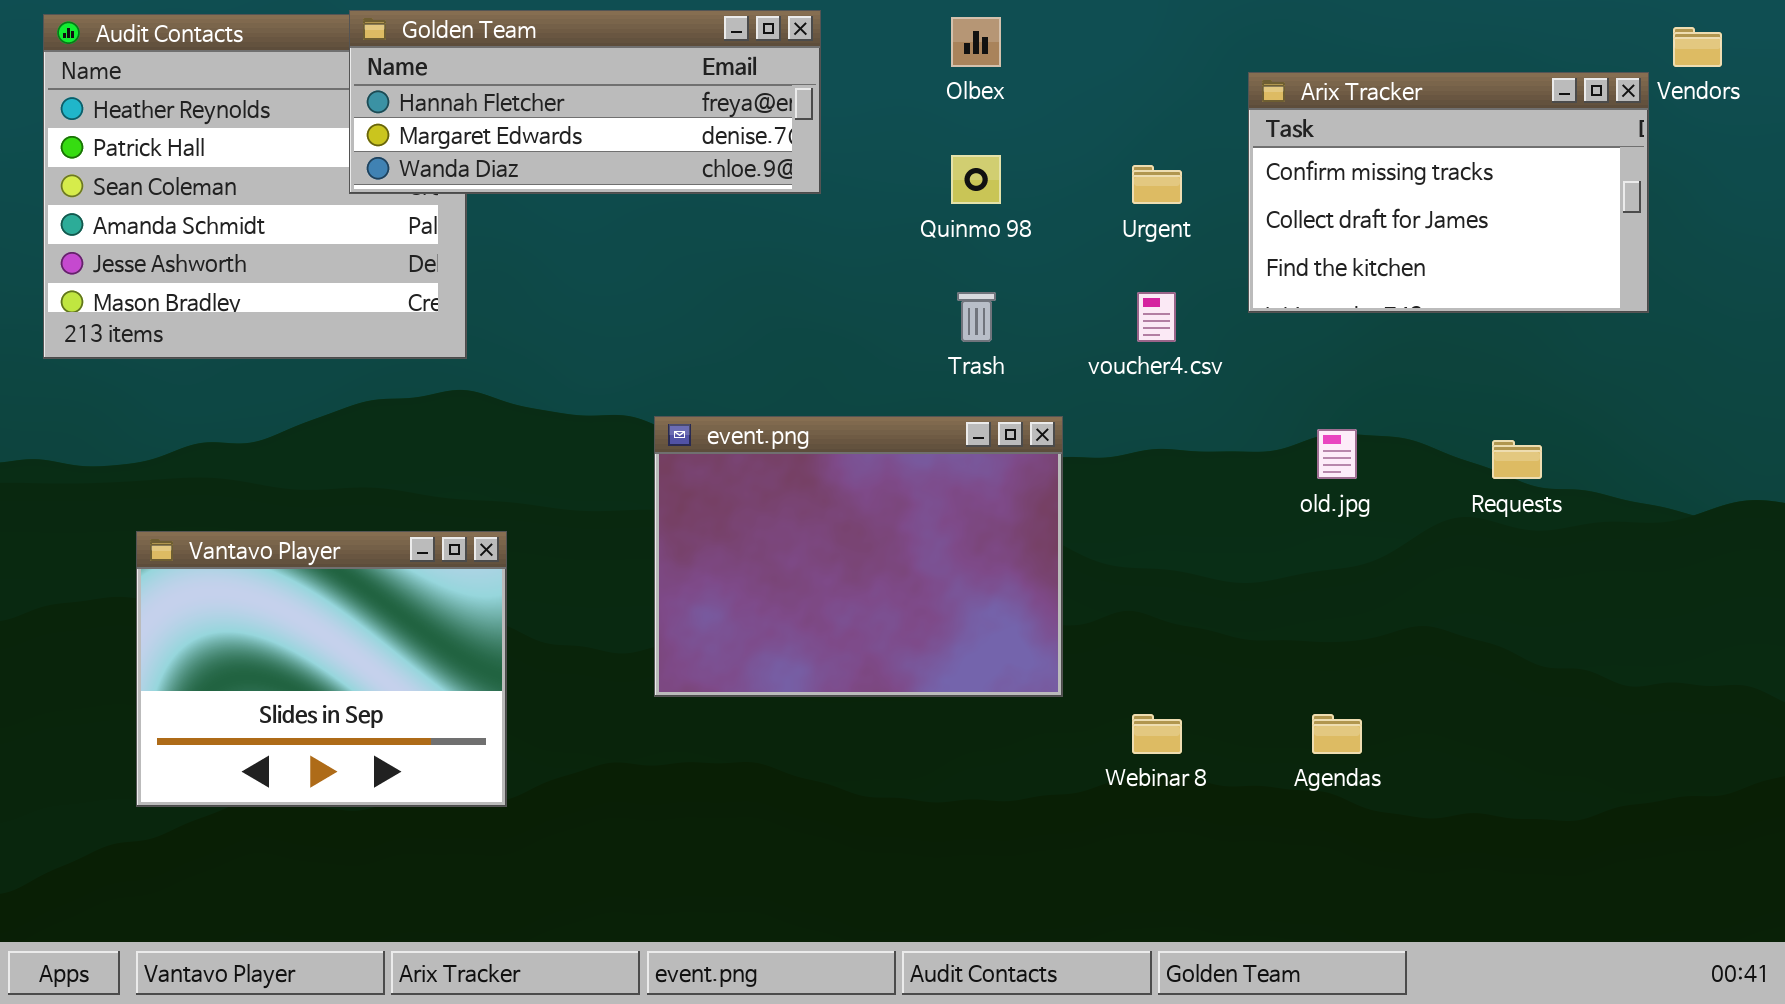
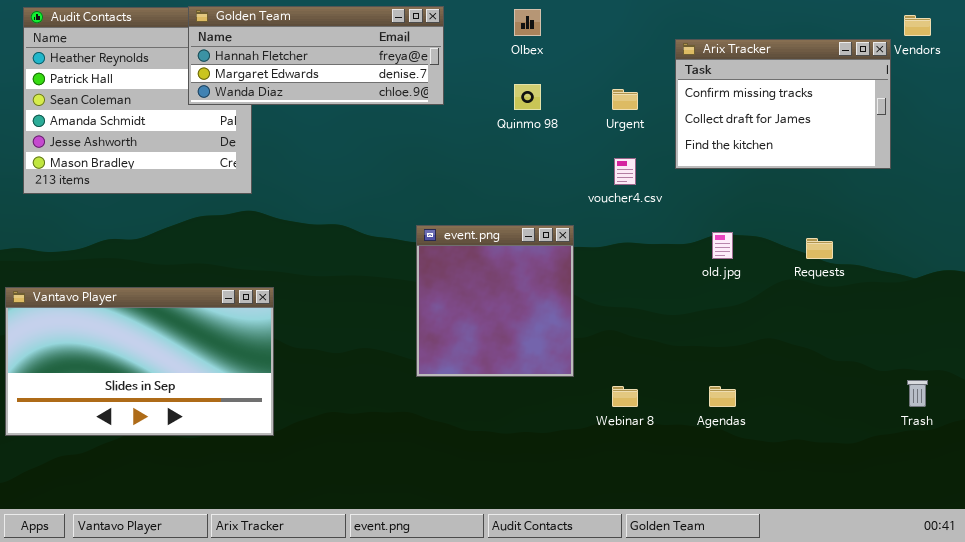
Trash: [957,292,996,342] -> [907,380,928,407], moved
event.png: [654,416,1063,697] -> [416,225,574,377], resized
Vantavo Player: [136,531,507,807] -> [5,287,274,436], resized

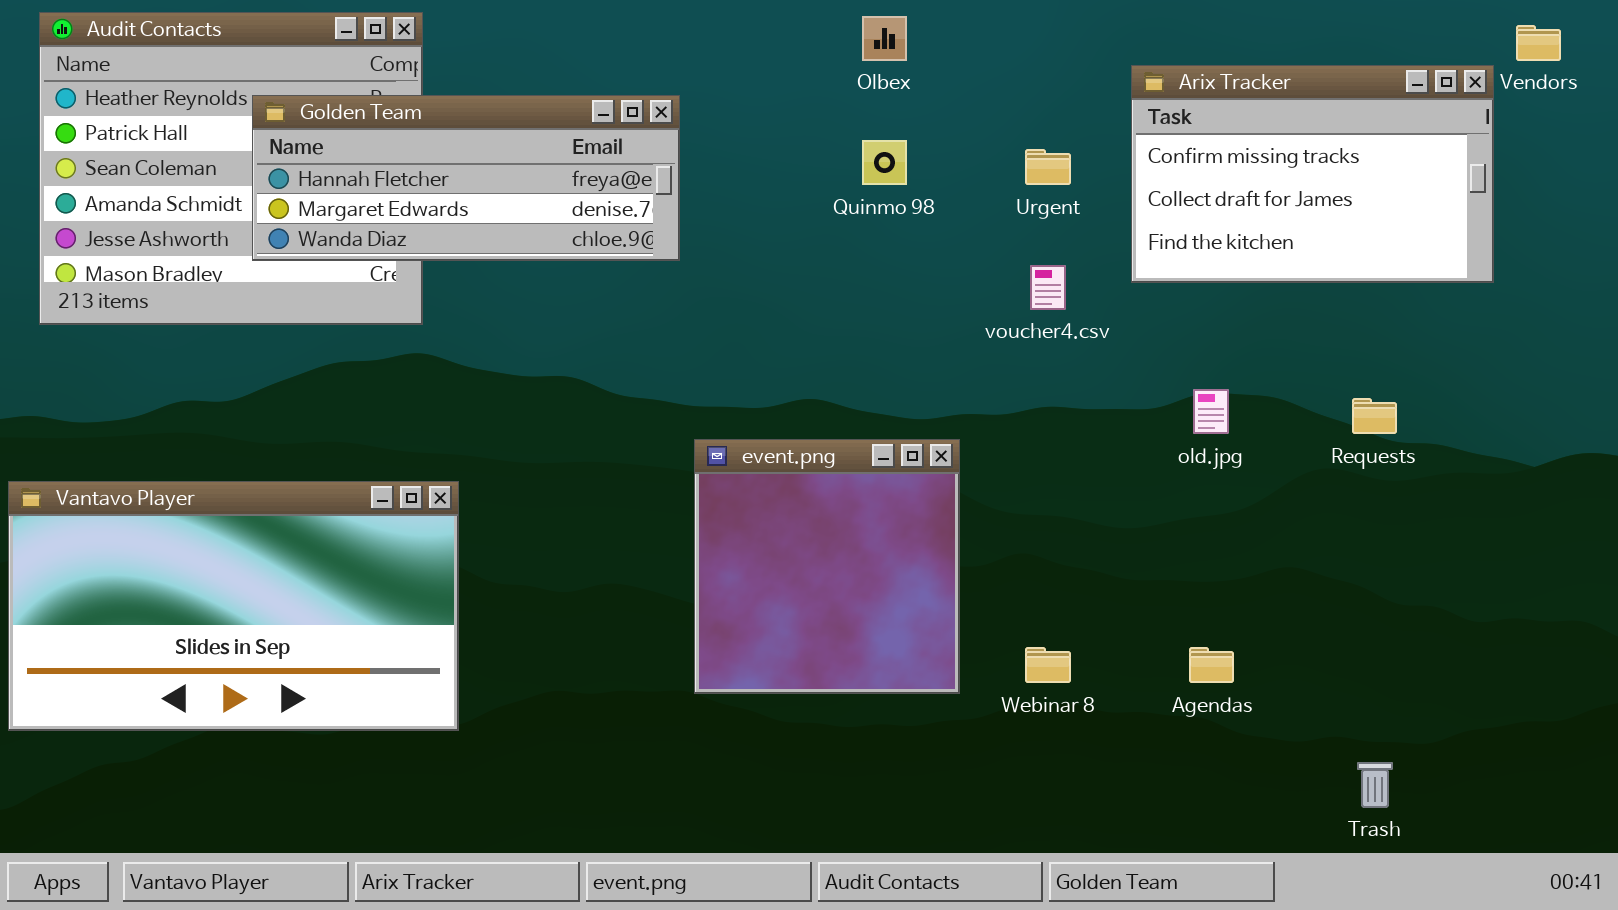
Golden Team: [188,6,444,105] -> [252,95,680,261], moved
event.png: [416,225,574,377] -> [694,439,960,694], moved
Trash: [907,380,928,407] -> [1357,762,1393,808], moved

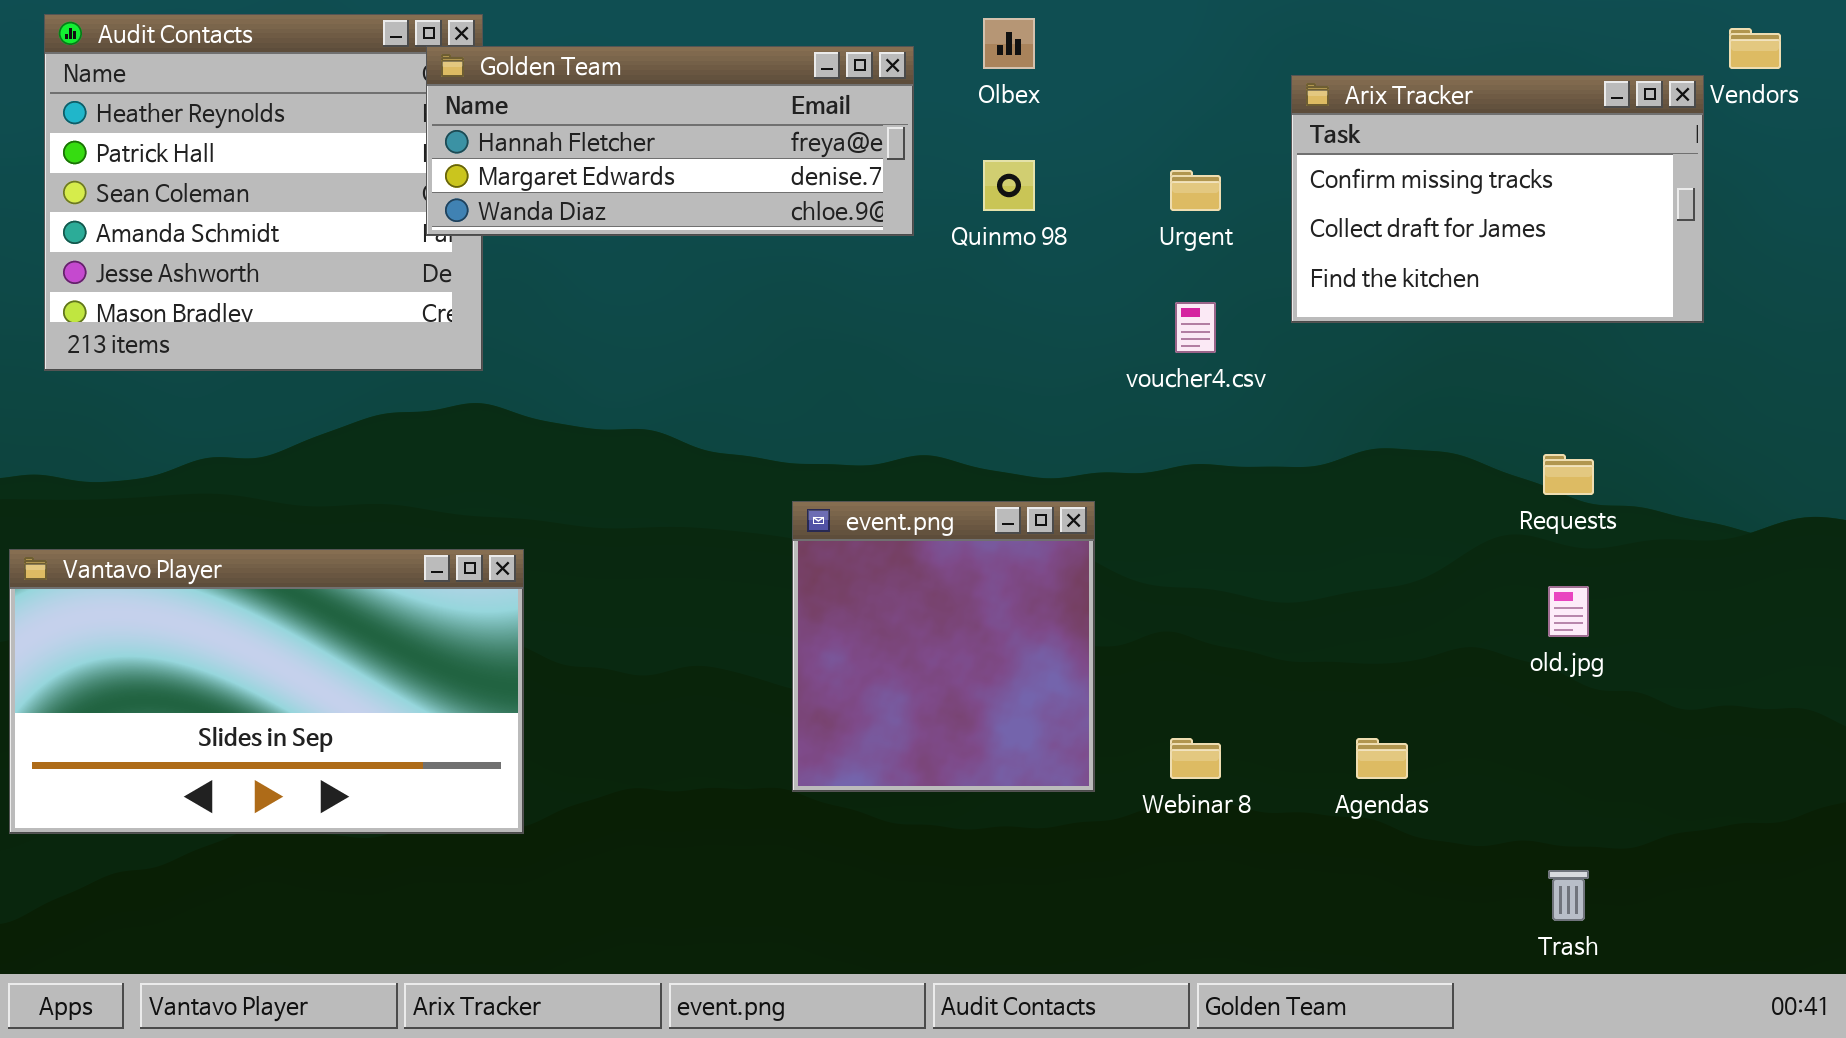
Golden Team: [252,95,680,261] -> [426,46,914,236], moved
old.jpg: [1193,389,1229,434] -> [1548,586,1589,637], moved

